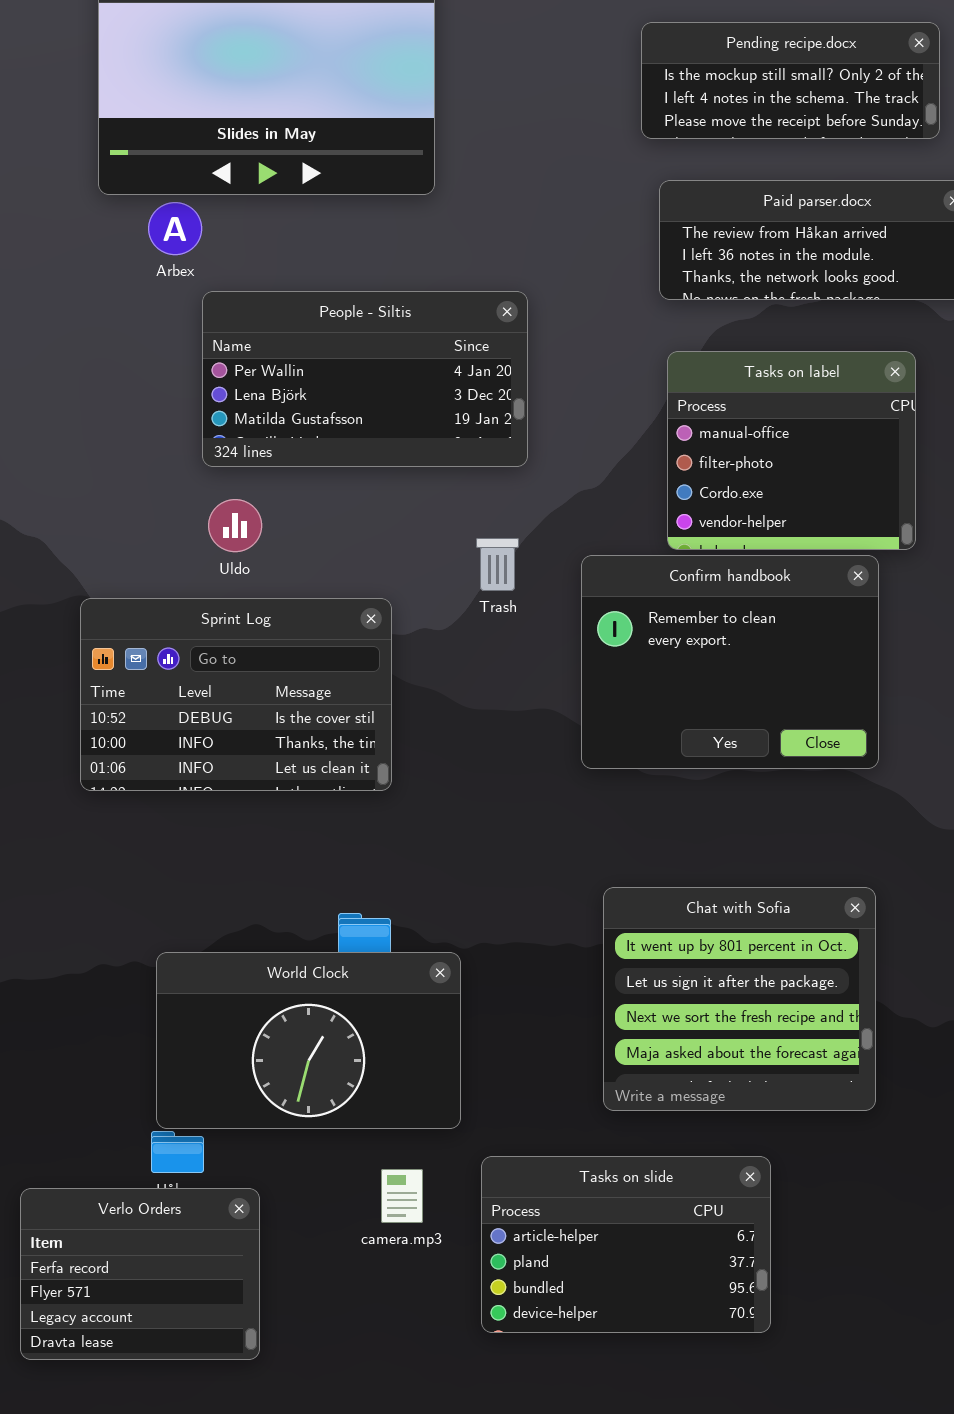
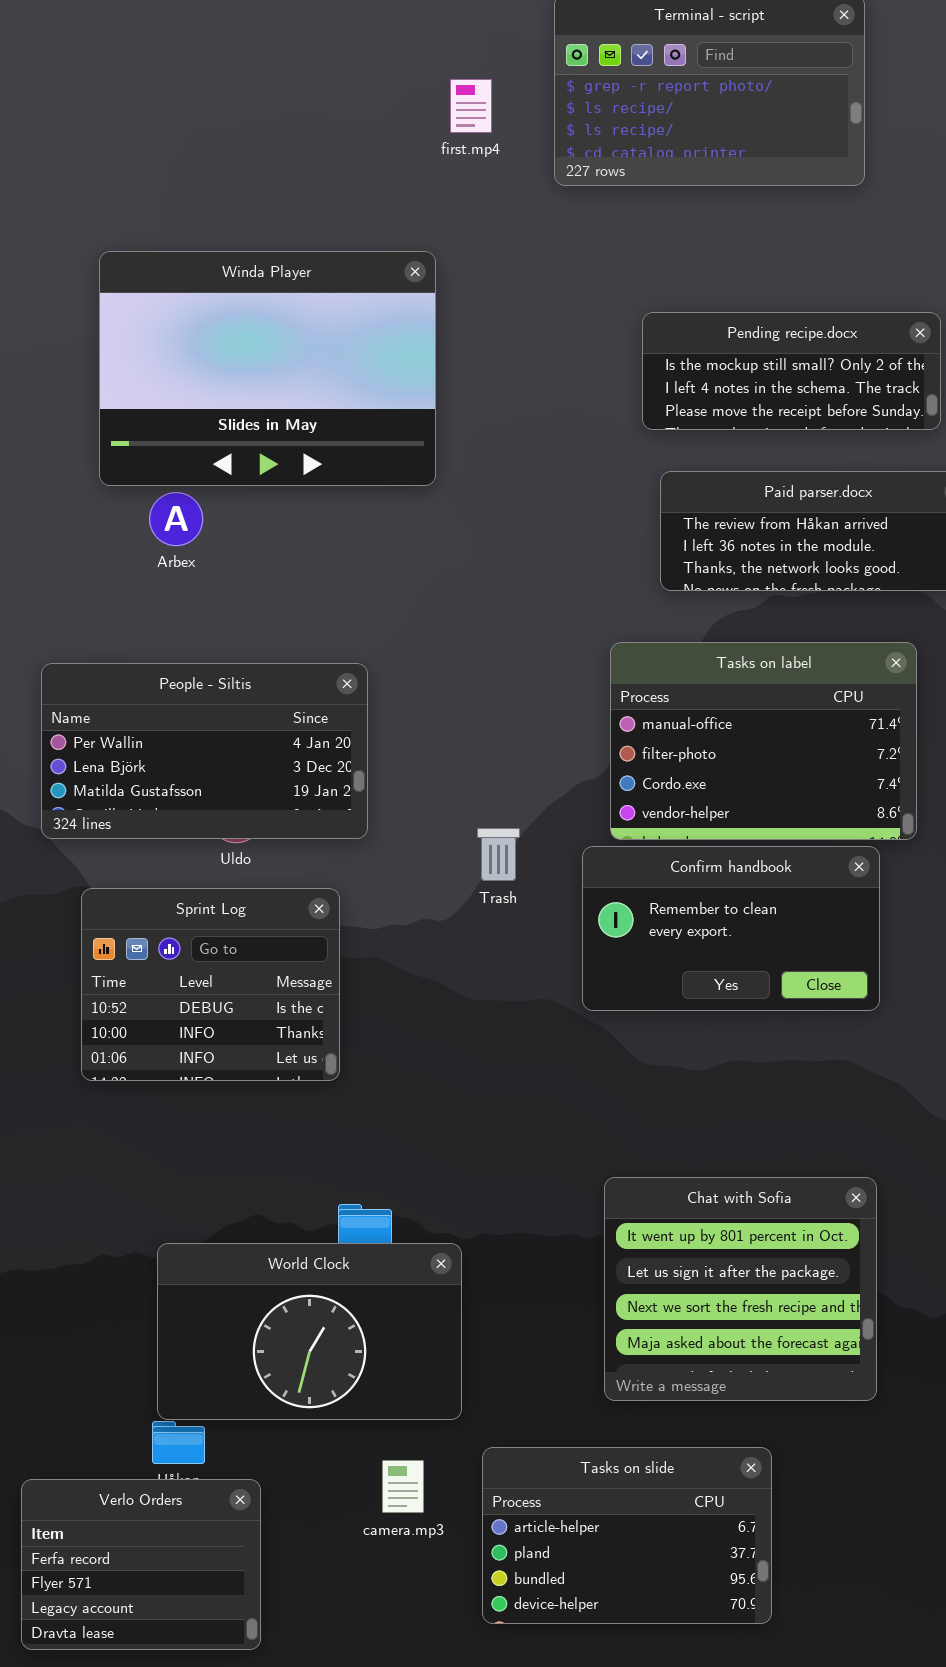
People - Siltis: [202,291,528,467] -> [41,663,368,839], moved
Tasks on label: [667,351,916,550] -> [610,642,917,840], resized
Confirm handbook: [581,555,879,769] -> [582,846,880,1011], resized
Sprint Log: [80,598,392,791] -> [81,888,340,1081], resized

